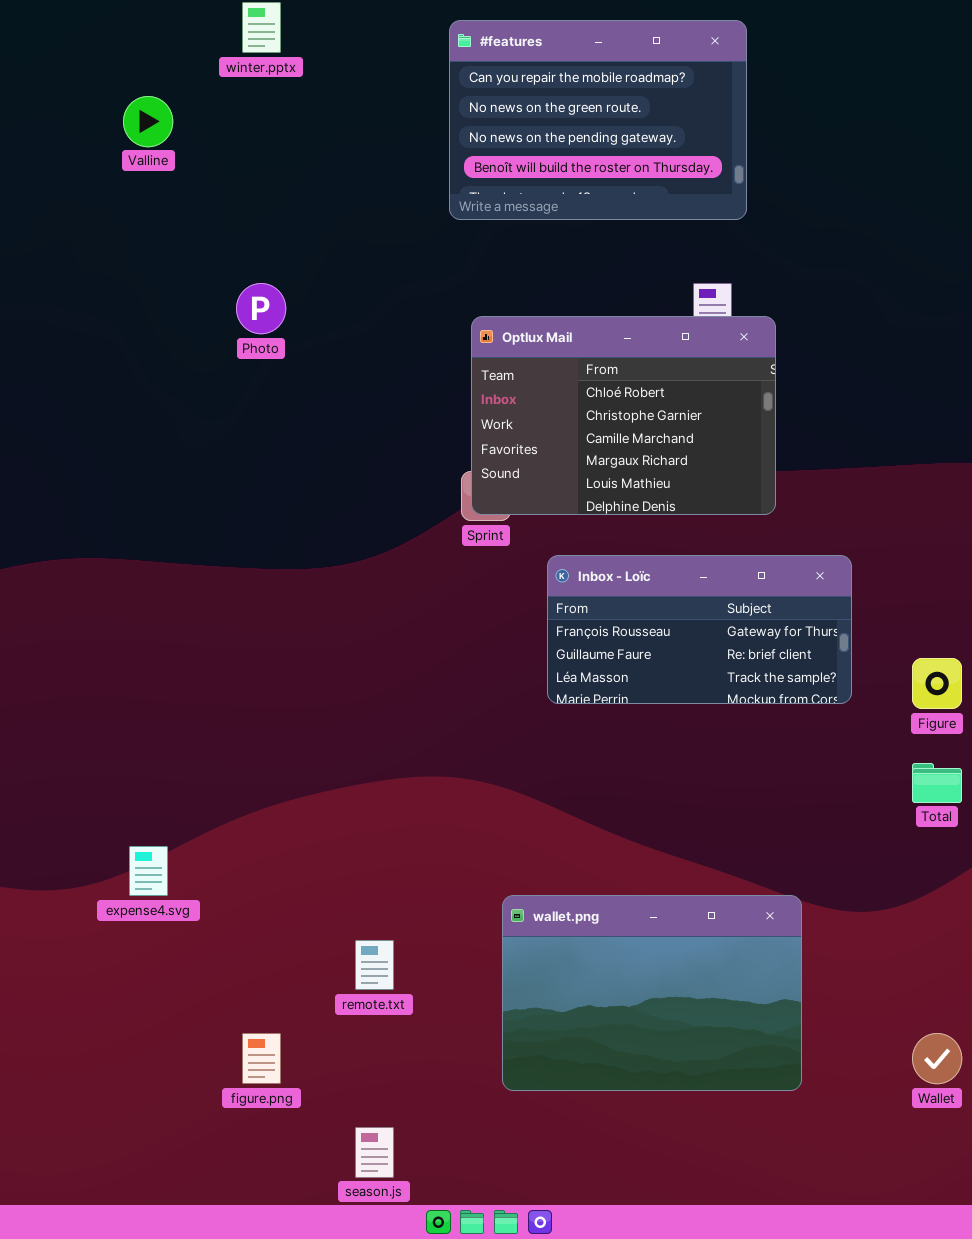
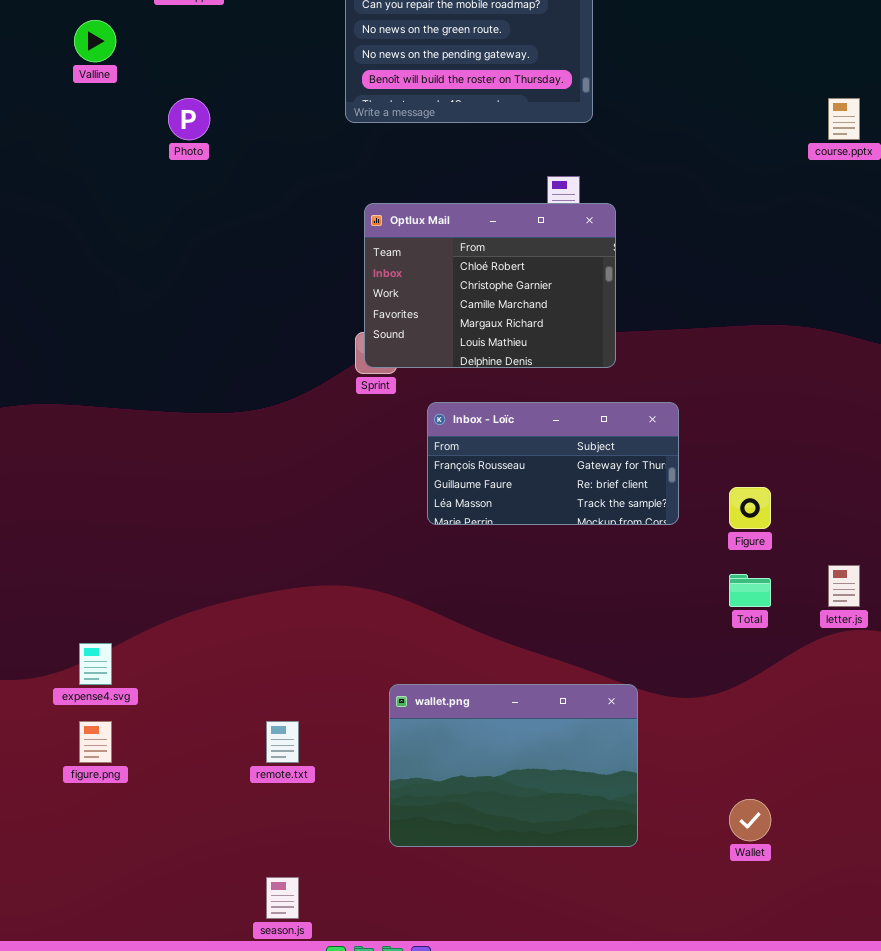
Photo: [236,283,286,334] -> [168,98,210,140], moved
figure.png: [242,1033,281,1084] -> [79,721,112,763], moved

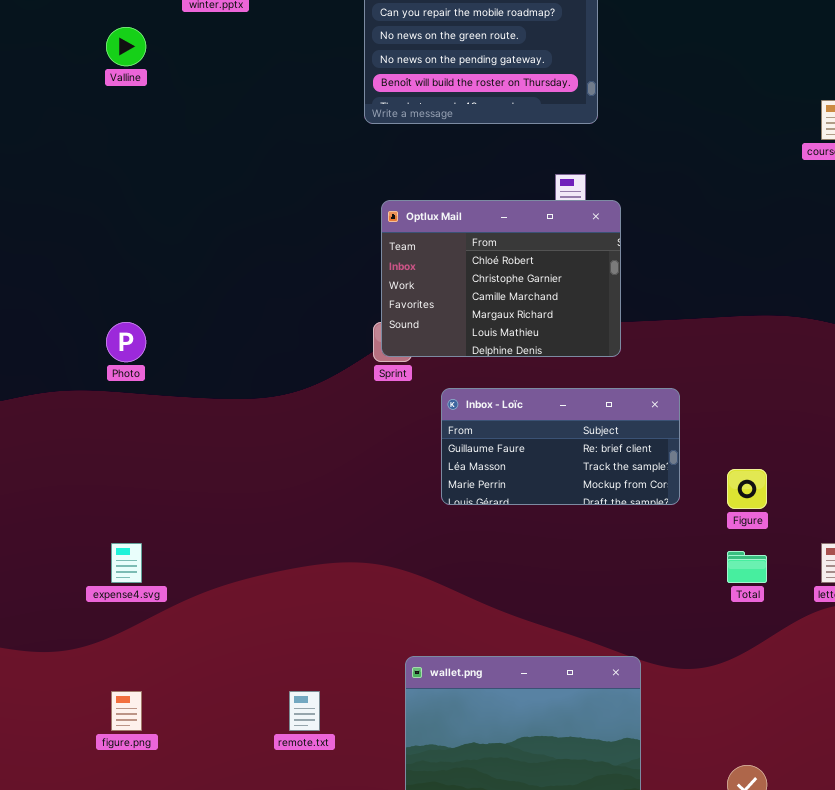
Photo: [168,98,210,140] -> [106,322,146,362], moved
Inbox - Loïc: [427,402,679,525] -> [441,388,680,505], scrolled down 1 row
expense4.svg: [79,643,112,685] -> [111,543,142,583], moved

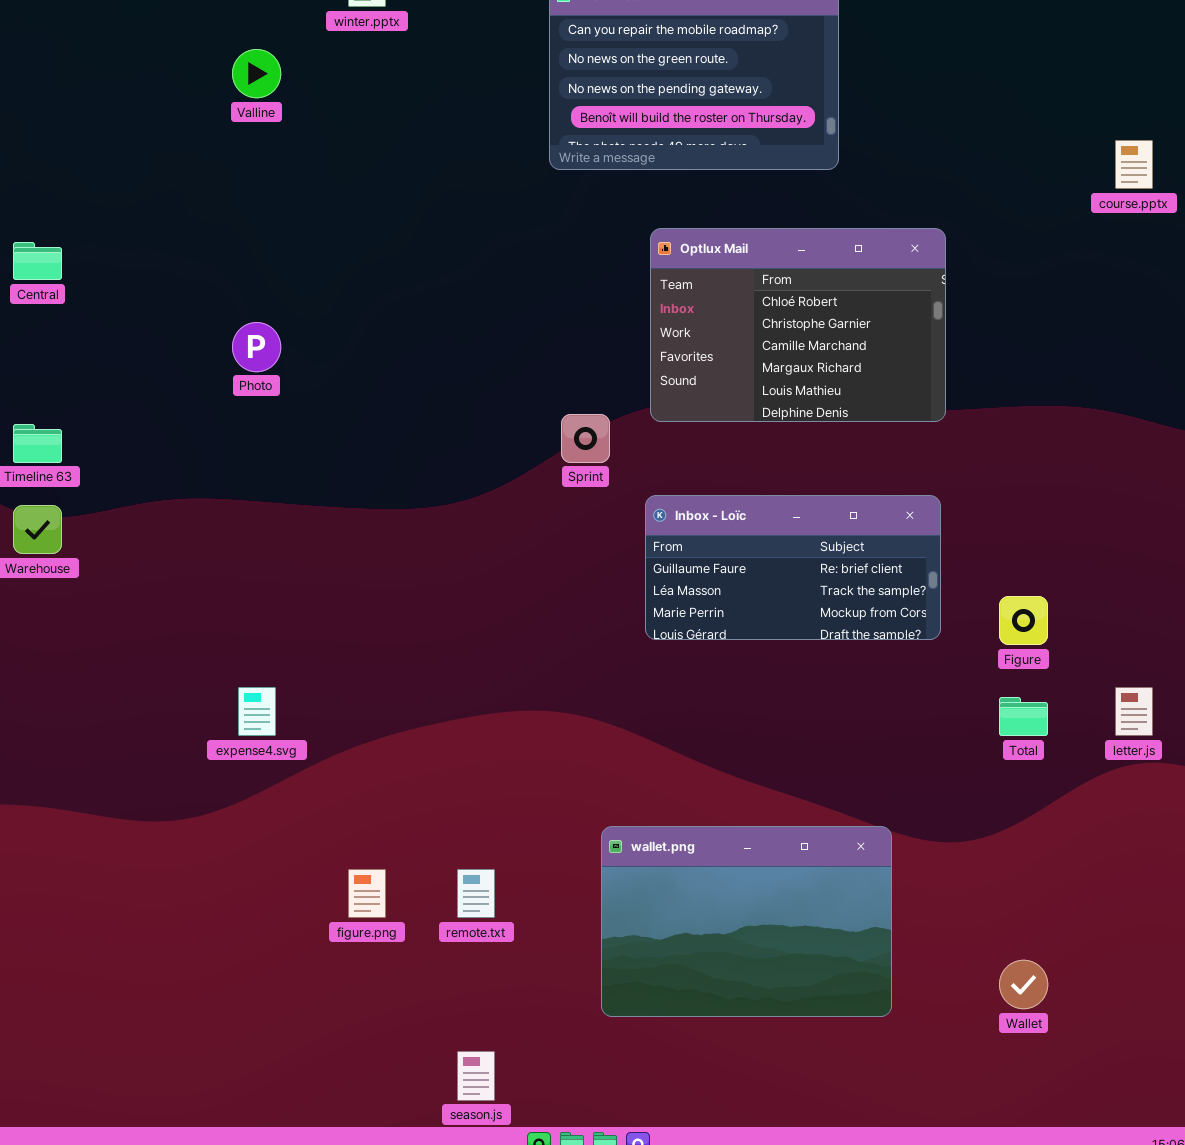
Optlux Mail: [381,200,621,357] -> [650,228,946,422], moved
Photo: [106,322,146,362] -> [232,322,281,372], moved
figure.png: [111,691,142,731] -> [348,869,386,918], moved

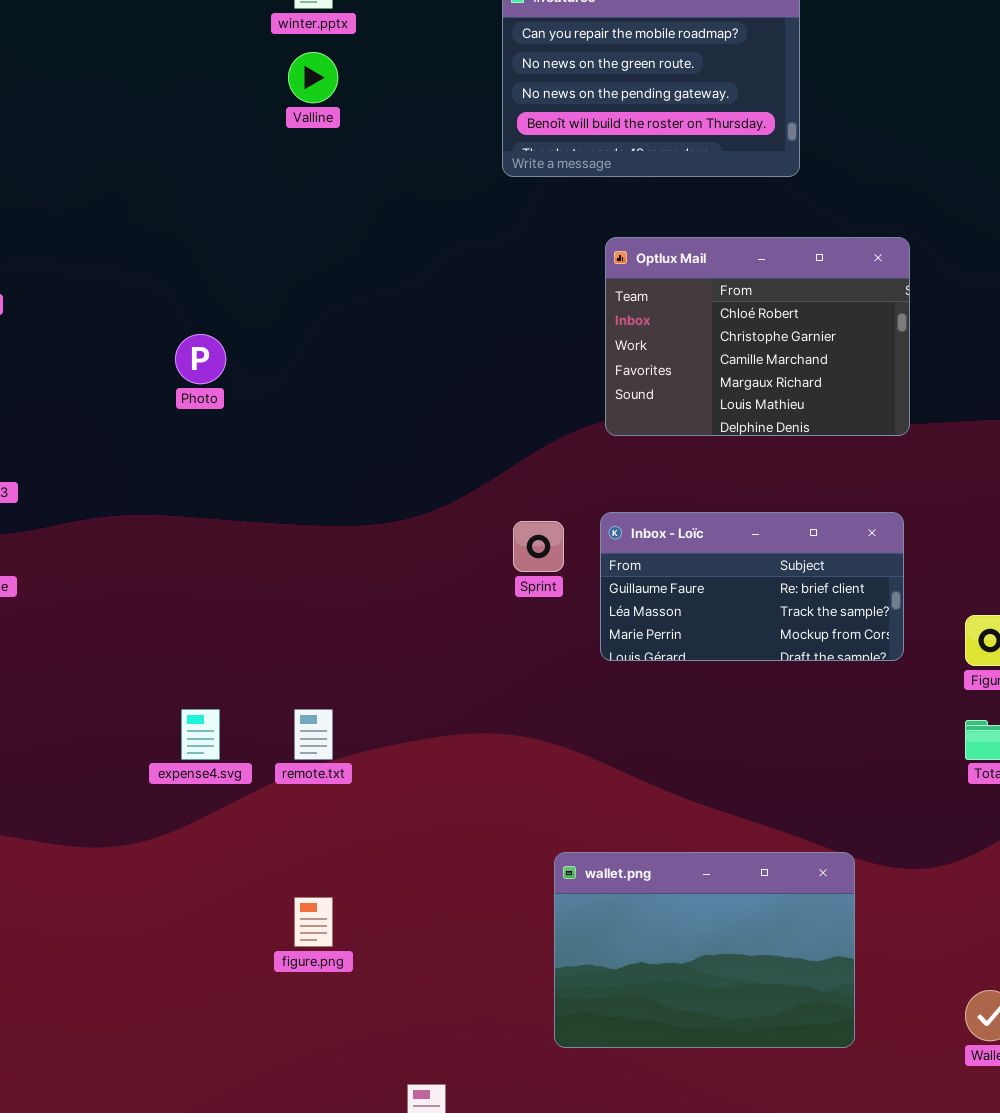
Valline: [232,49,281,98] -> [288,52,338,103], moved
Sprint: [561,414,610,463] -> [513,521,564,572], moved
remote.txt: [457,869,495,918] -> [294,709,333,760], moved

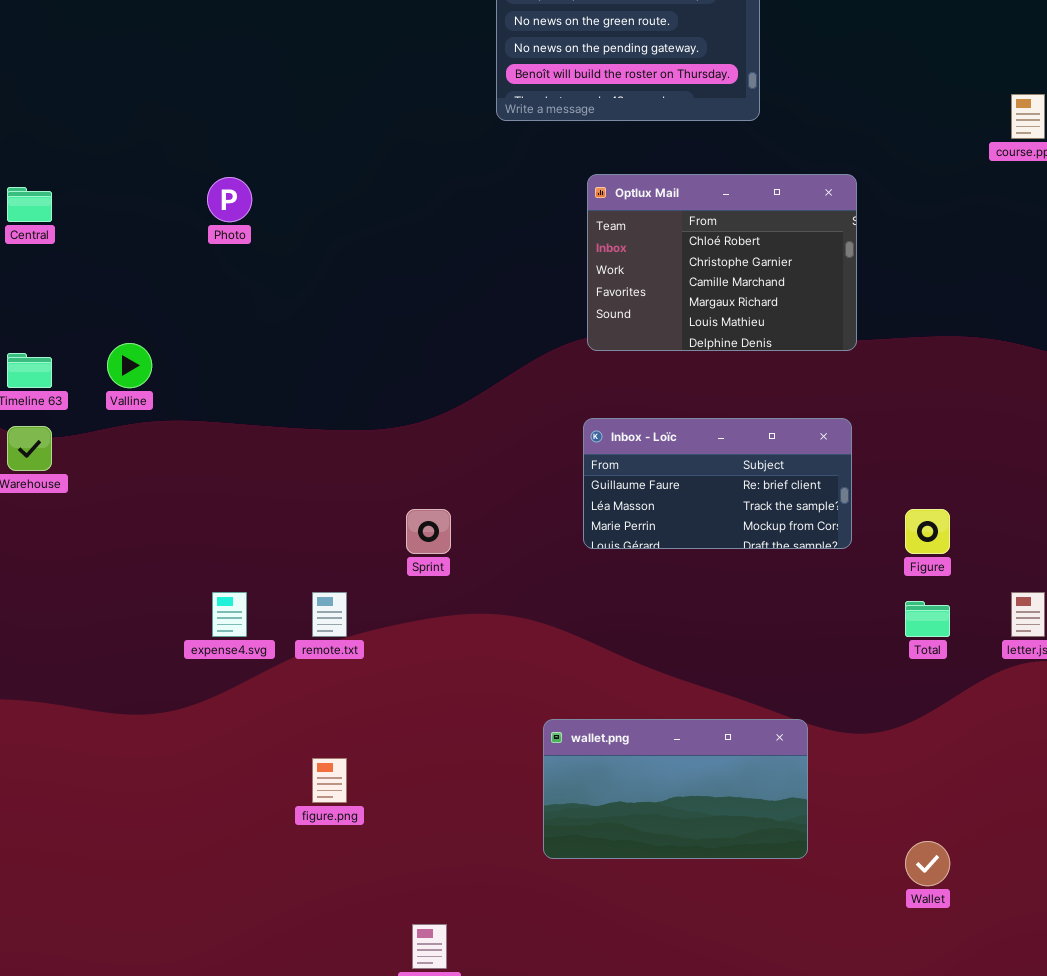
Valline: [288,52,338,103] -> [107,343,152,388], moved
Photo: [175,334,226,384] -> [207,177,252,222], moved
Sprint: [513,521,564,572] -> [406,509,451,554], moved
wallet.png: [554,852,855,1048] -> [543,719,808,859], resized

